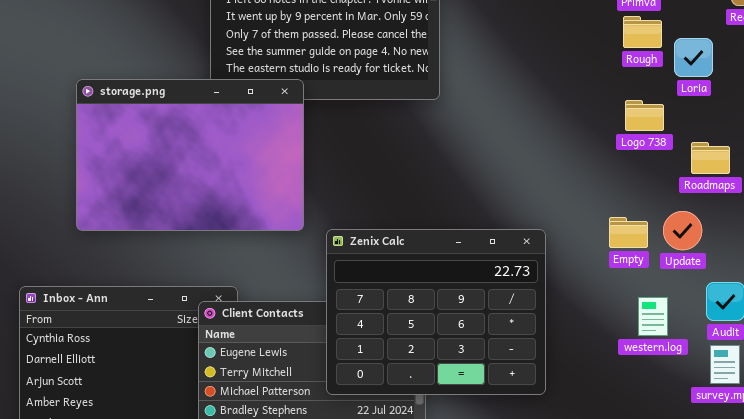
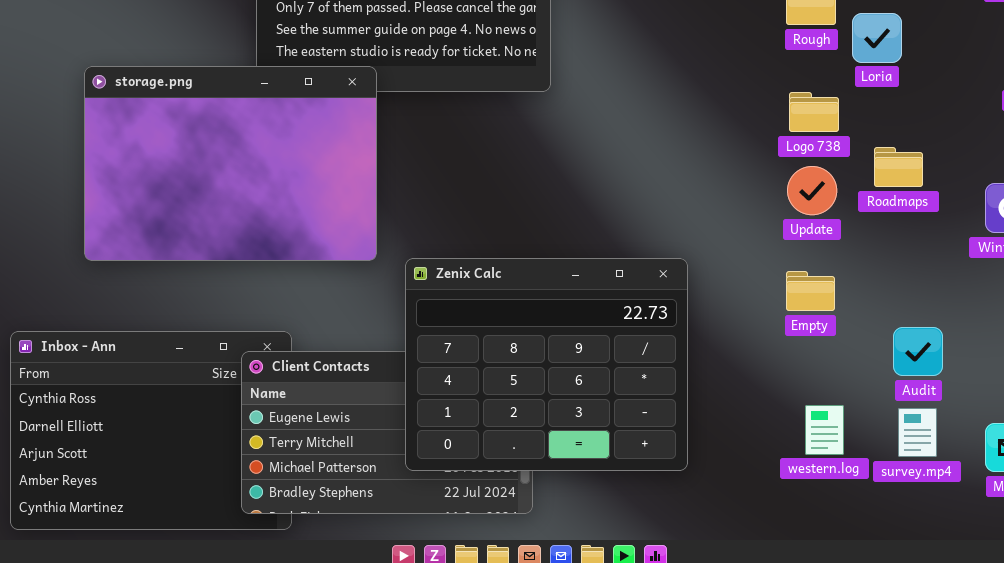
Update: [663,211,702,250] -> [787,166,837,215], moved
Empty: [609,217,648,248] -> [786,271,835,311], moved
western.log: [638,297,668,336] -> [805,405,844,455], moved

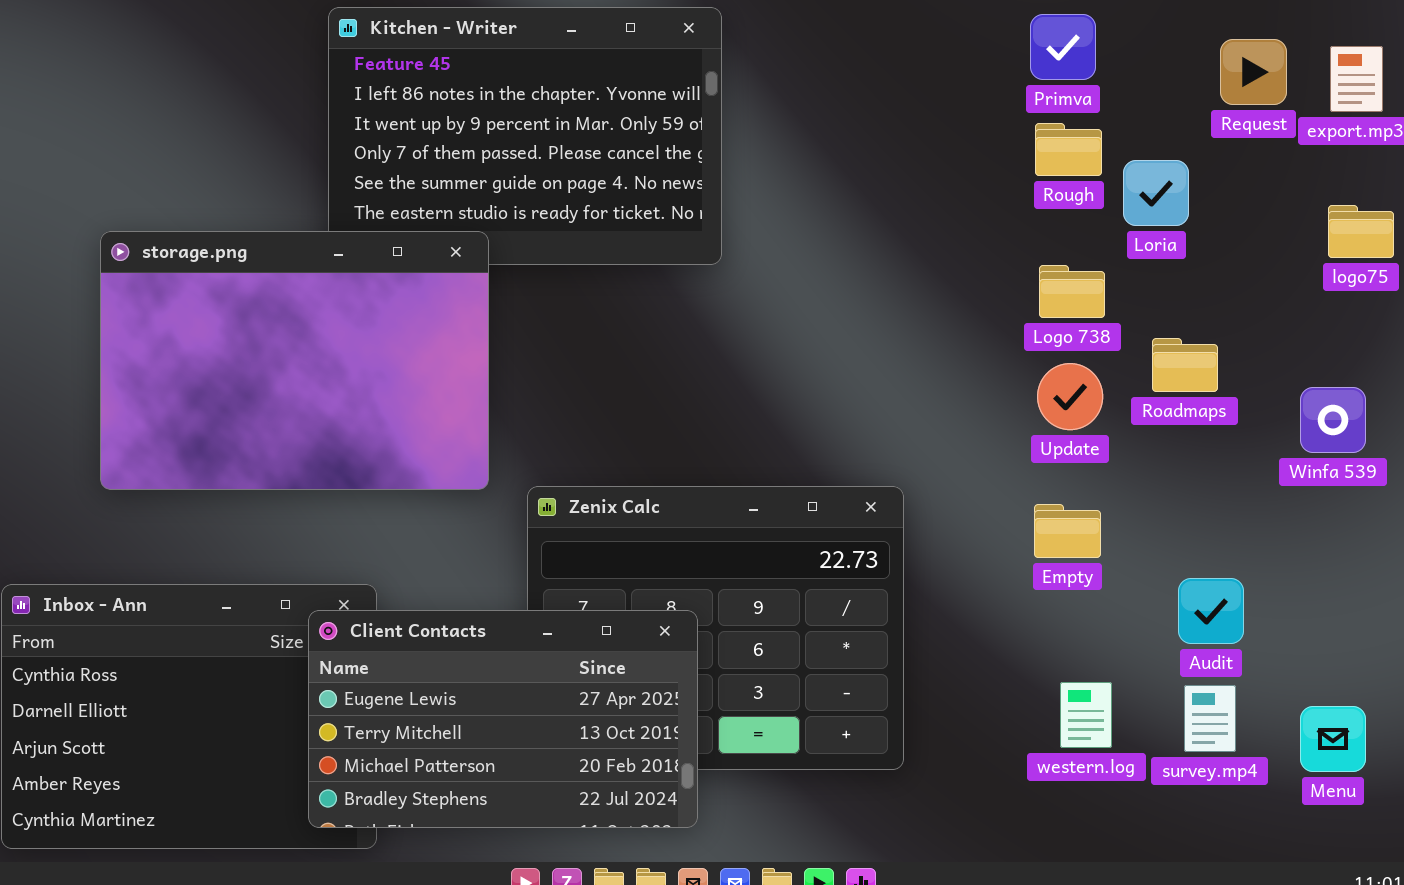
Client Contacts: [241,351,533,514] -> [308,610,698,828], raised

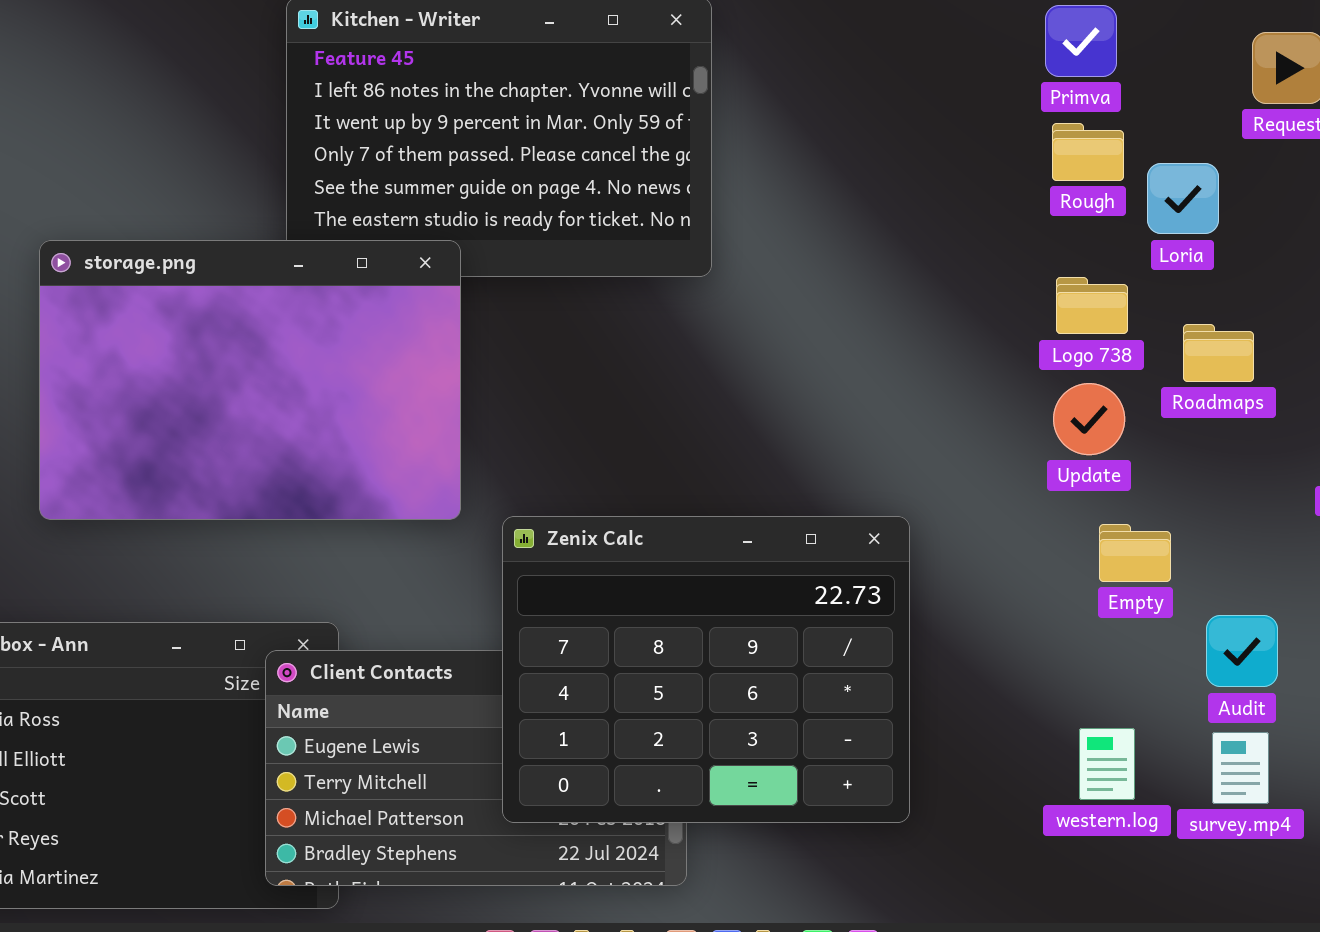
Roadmaps: [1152,338,1218,392] -> [1183,324,1254,382], moved
Zenix Calc: [527,486,904,770] -> [502,516,910,823], raised
Empty: [1034,504,1101,558] -> [1099,524,1171,582], moved

